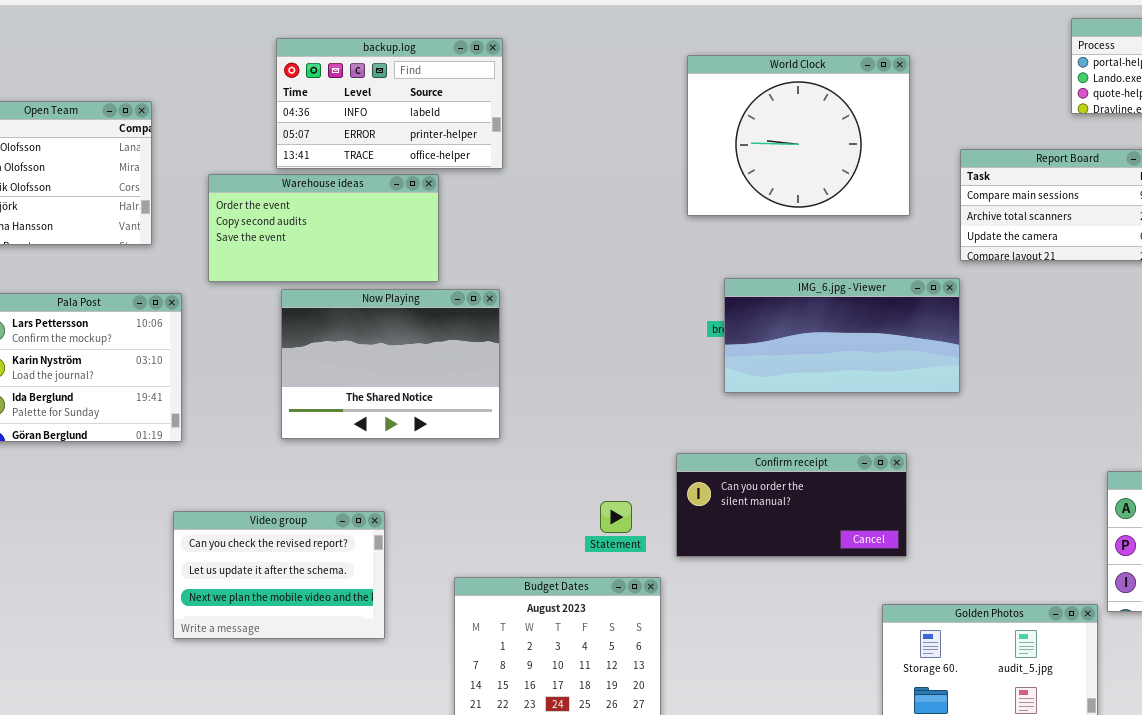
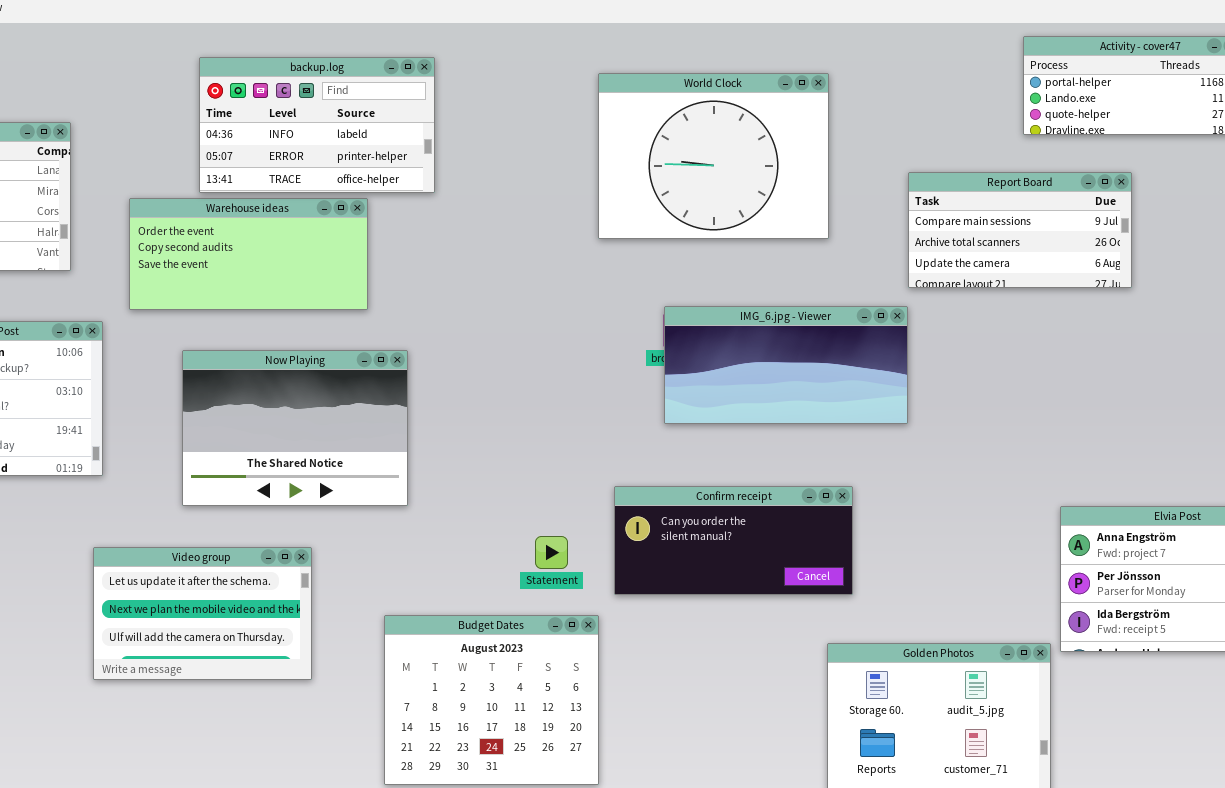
World Clock: [687,55,910,216] -> [598,73,829,239], moved
Now Playing: [281,289,500,439] -> [182,350,408,506], moved
Video group: [173,511,385,639] -> [93,547,312,680], scrolled down 1 row

